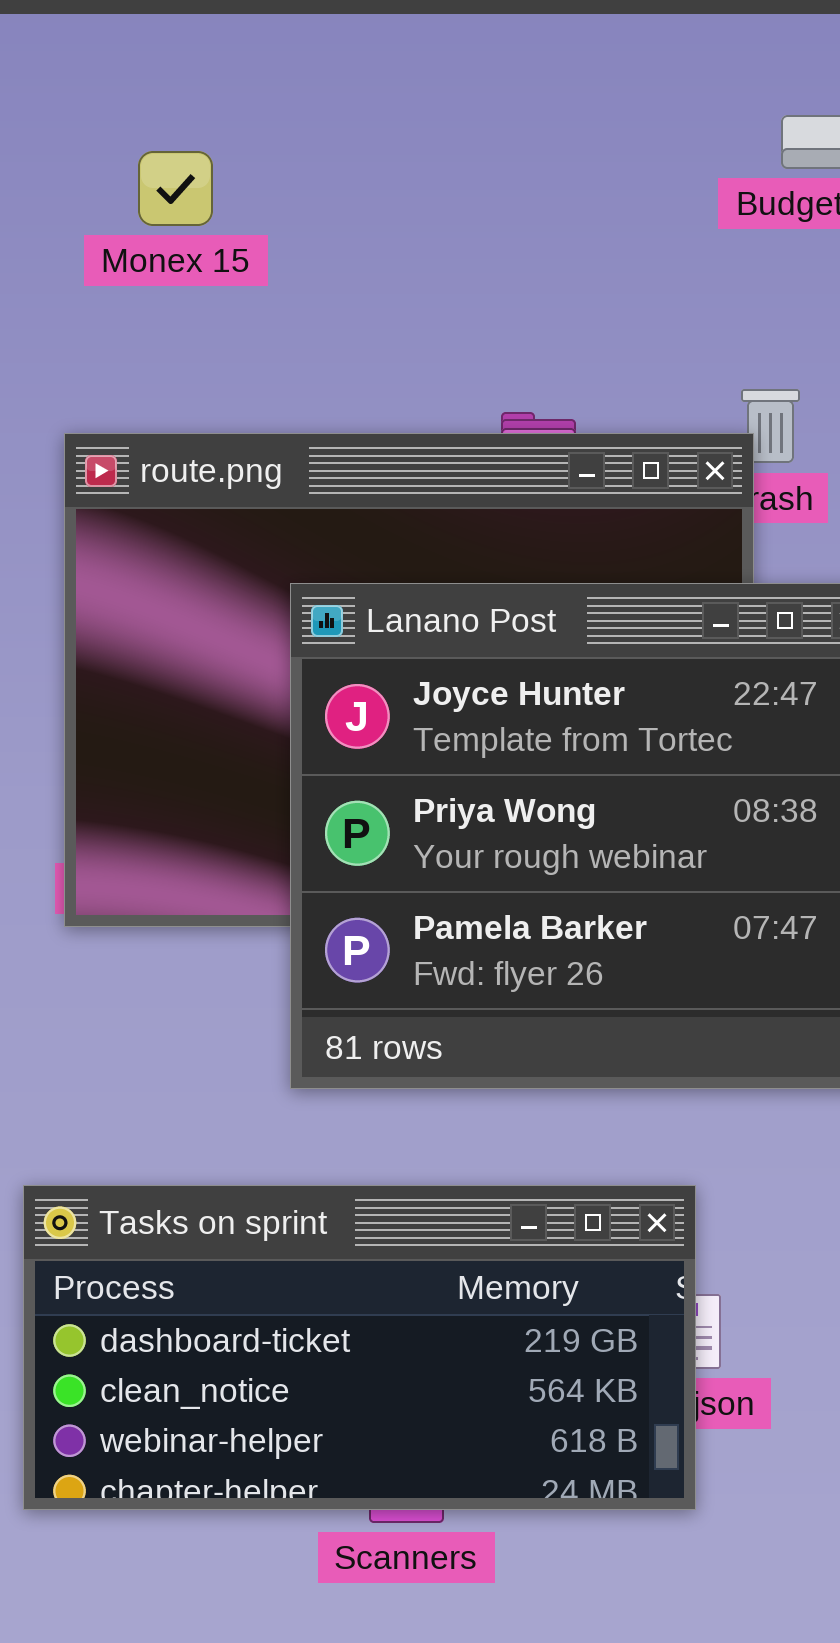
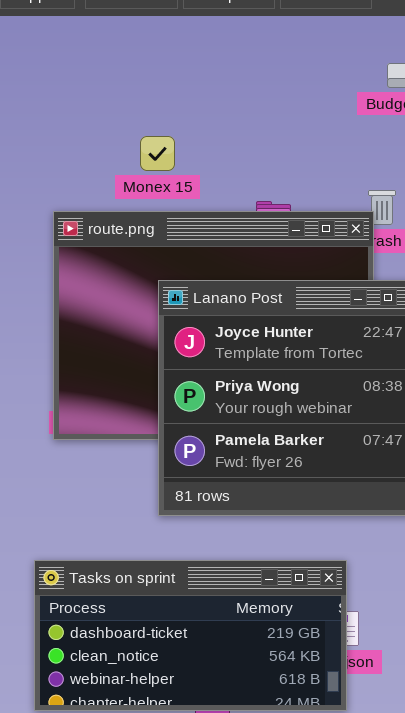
Monex 15: [138,151,213,226] -> [140,136,175,171], moved

